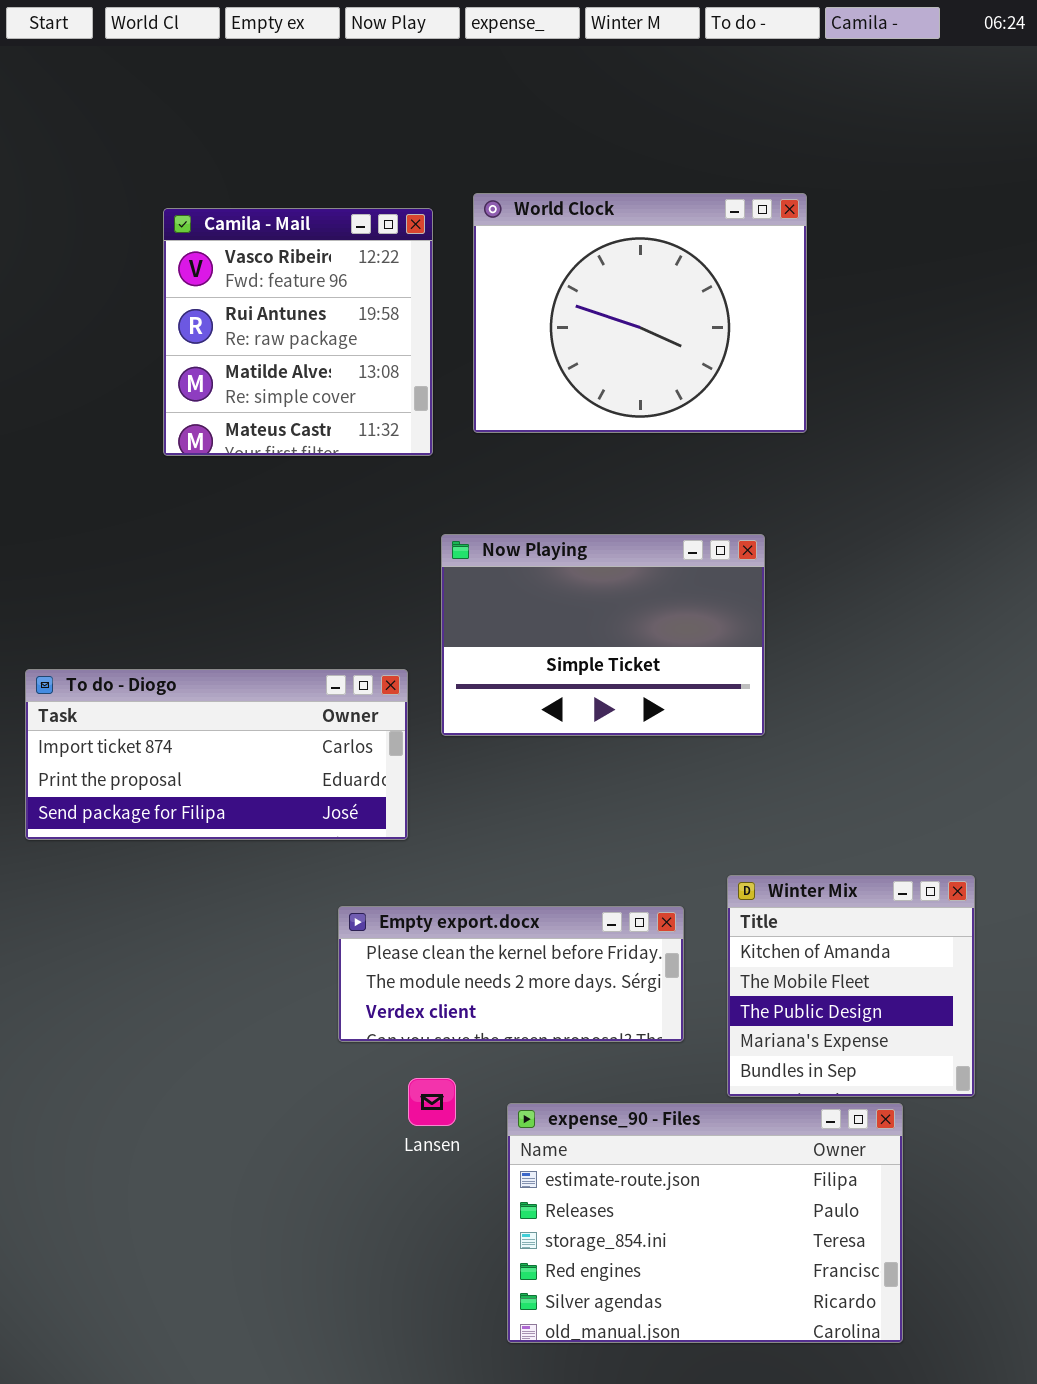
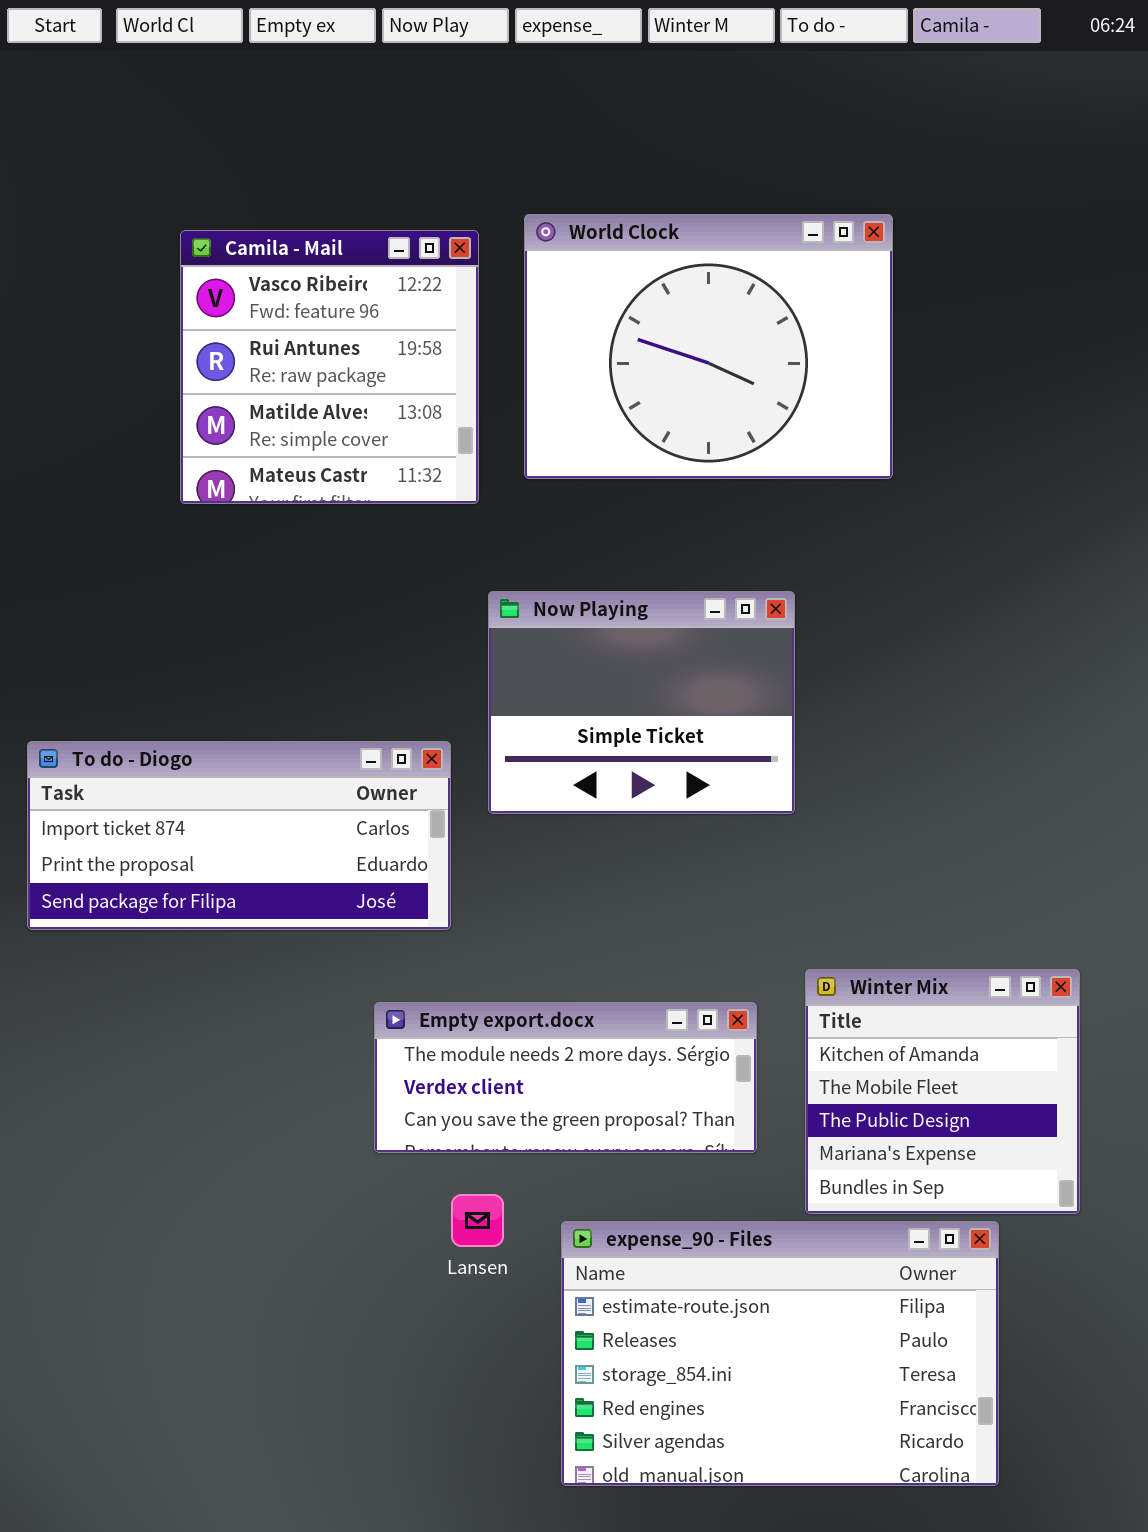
Now Playing: [441,534,765,736] -> [488,591,795,814], resized
Empty export.docx: [338,906,684,1042] -> [374,1002,757,1153], scrolled down 1 row

